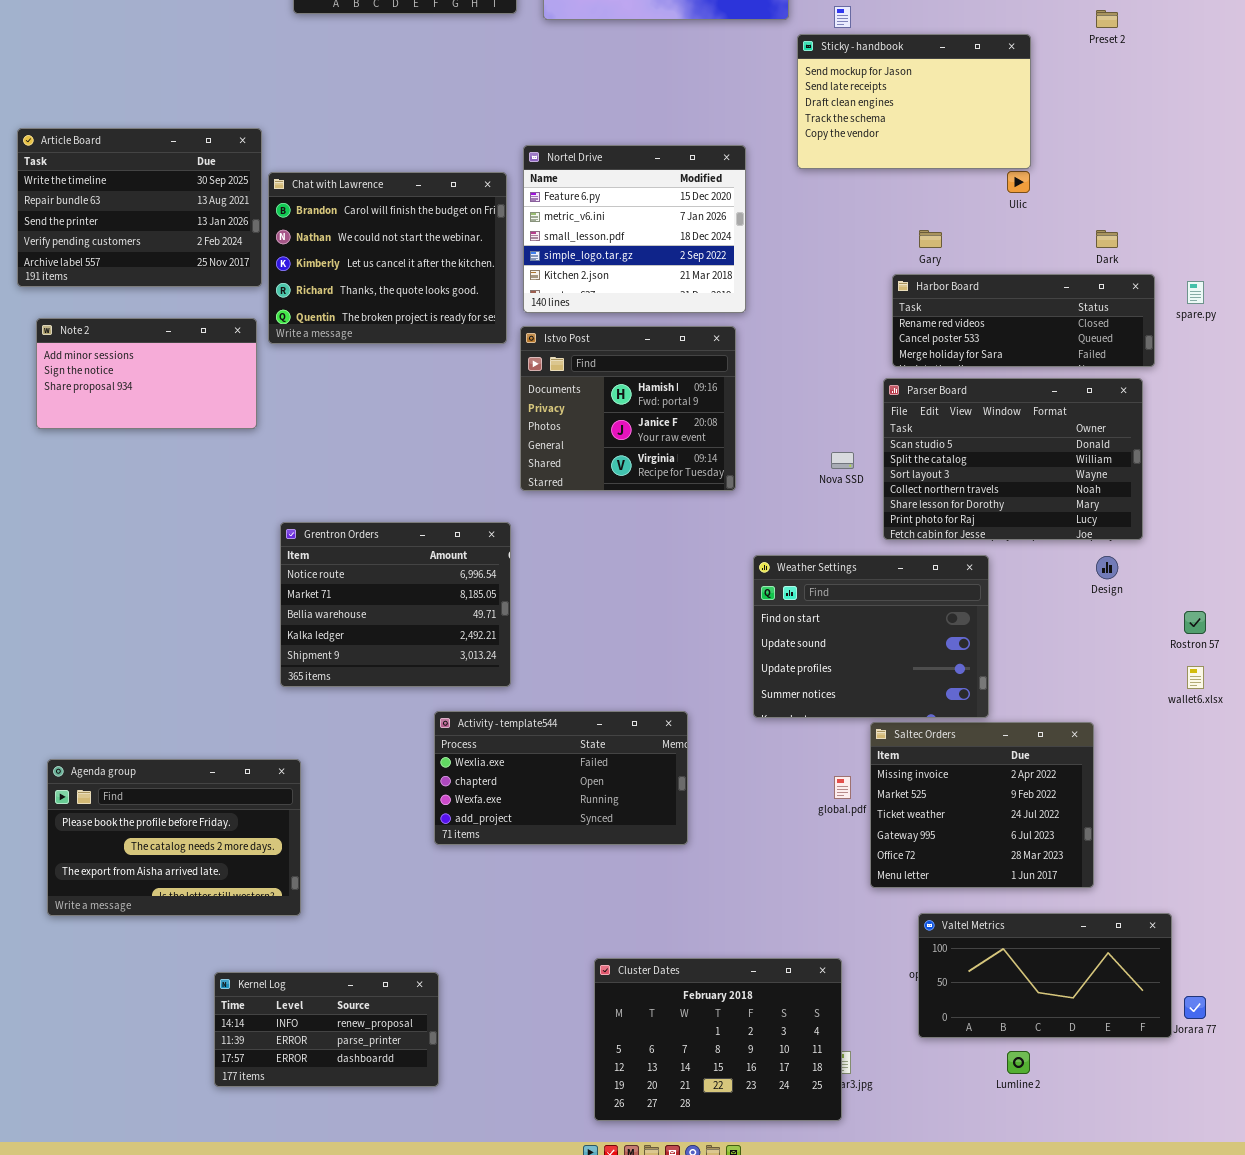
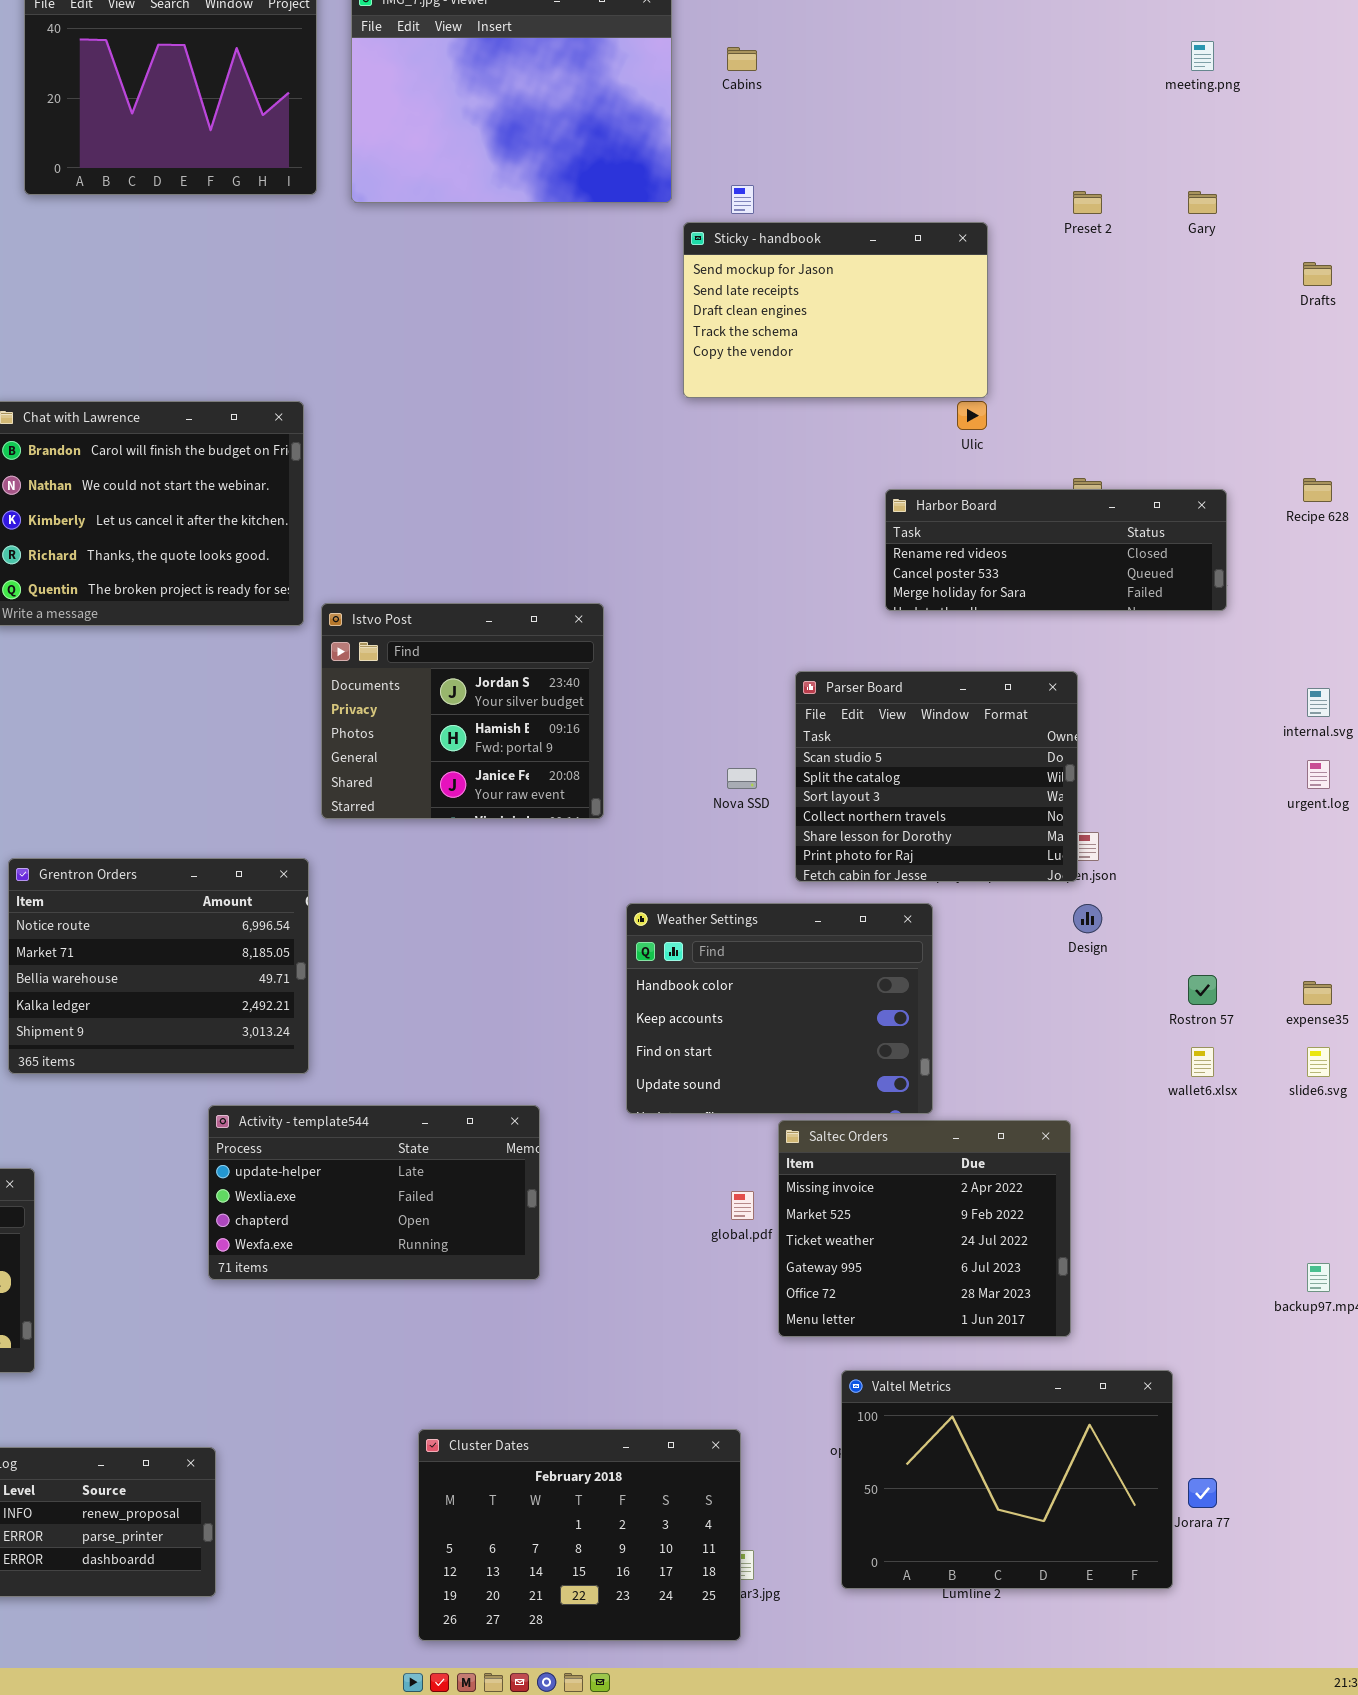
Nortel Drive: [523,145,746,313] -> none, closed
Gary: [919,230,942,248] -> [1188,191,1217,214], moved
Harbor Board: [892,274,1155,367] -> [885,489,1227,611], moved
Istvo Post: [520,326,736,491] -> [321,603,604,819], scrolled up 1 row
Parser Board: [883,378,1143,540] -> [795,671,1078,882], resized
Weather Settings: [753,555,989,718] -> [626,903,933,1114], scrolled up 2 rows
Activity - template544: [434,711,688,845] -> [208,1105,540,1280], scrolled up 1 row
Valtel Metrics: [918,913,1172,1038] -> [841,1370,1173,1589], resized

